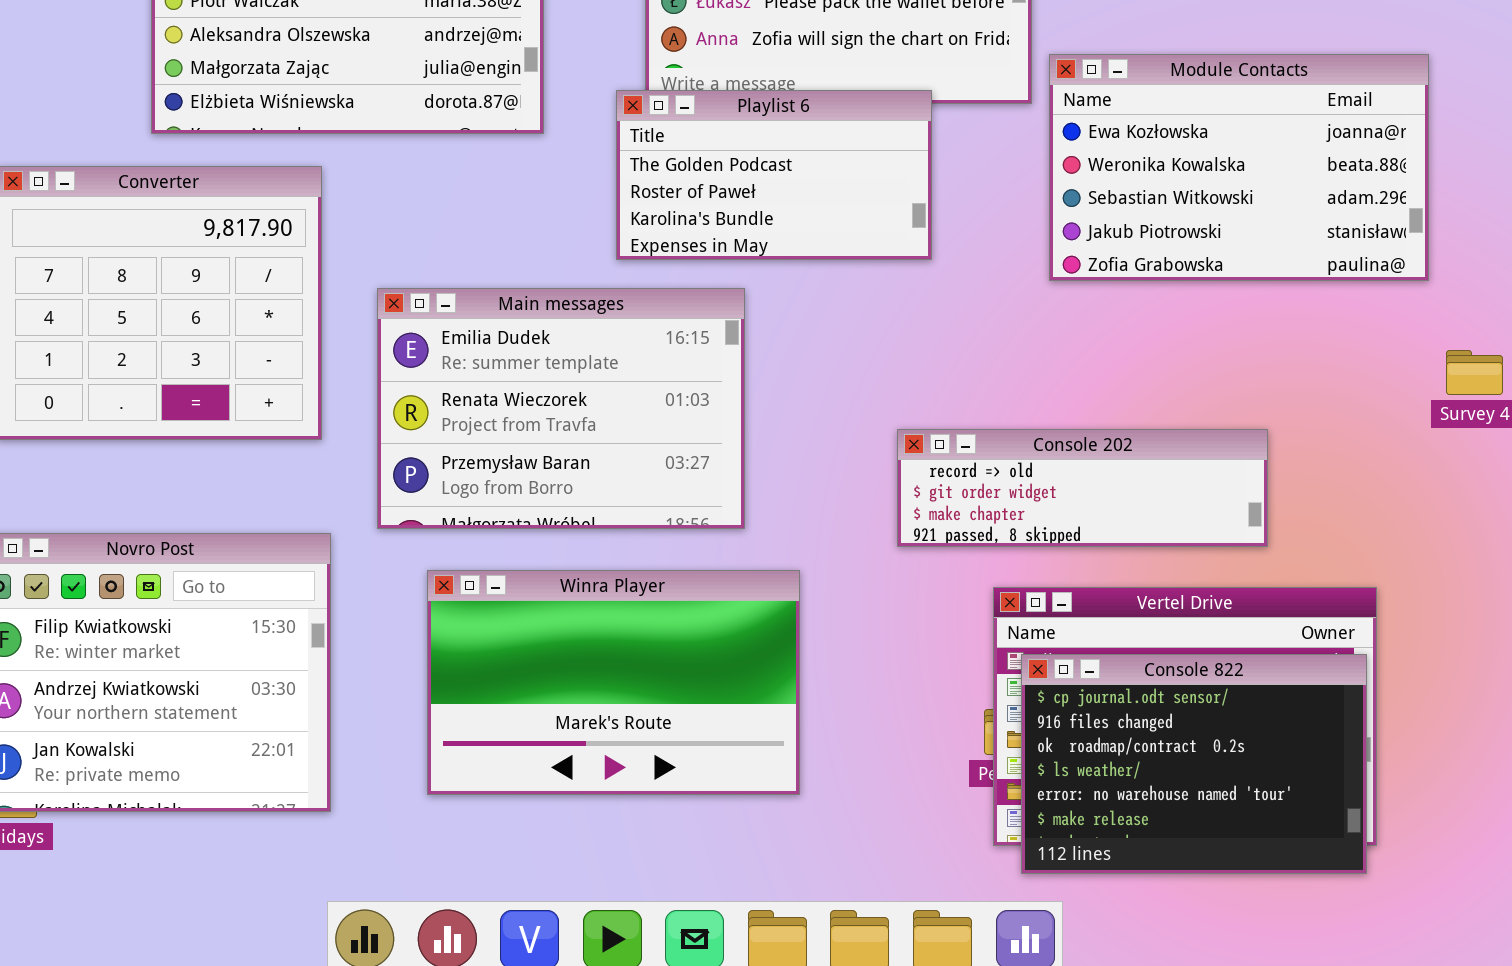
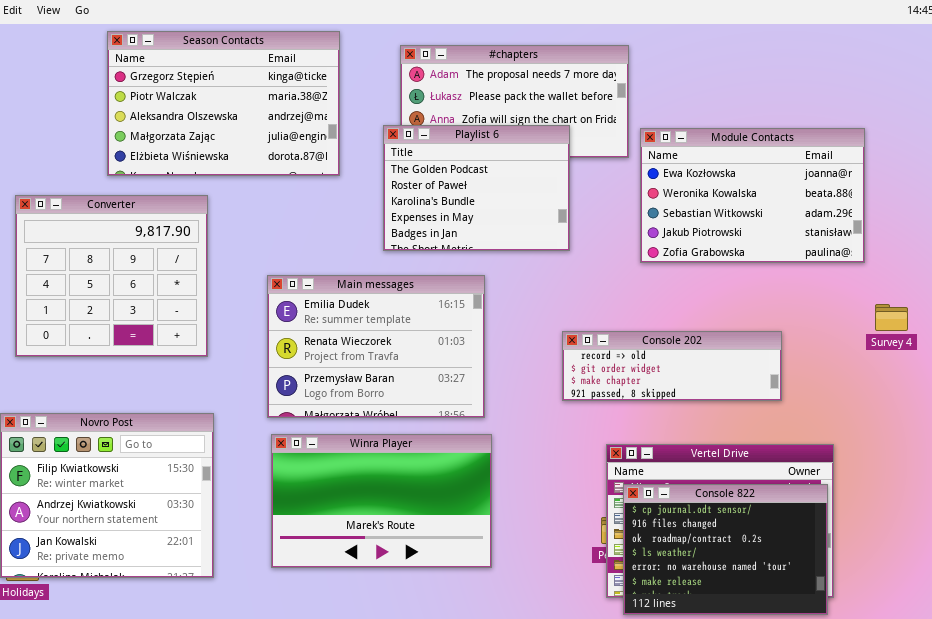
Playlist 6: [616,90,932,260] -> [383,125,570,251], resized
Main messages: [377,288,745,529] -> [267,275,485,418], moved
Console 202: [897,429,1268,547] -> [562,331,782,401], moved

